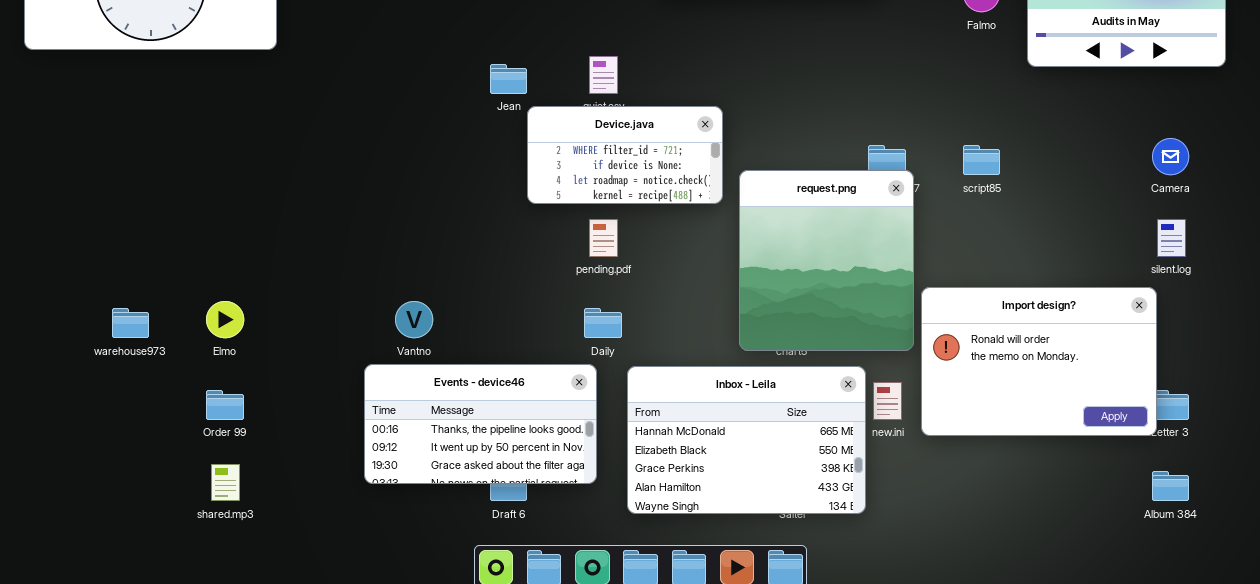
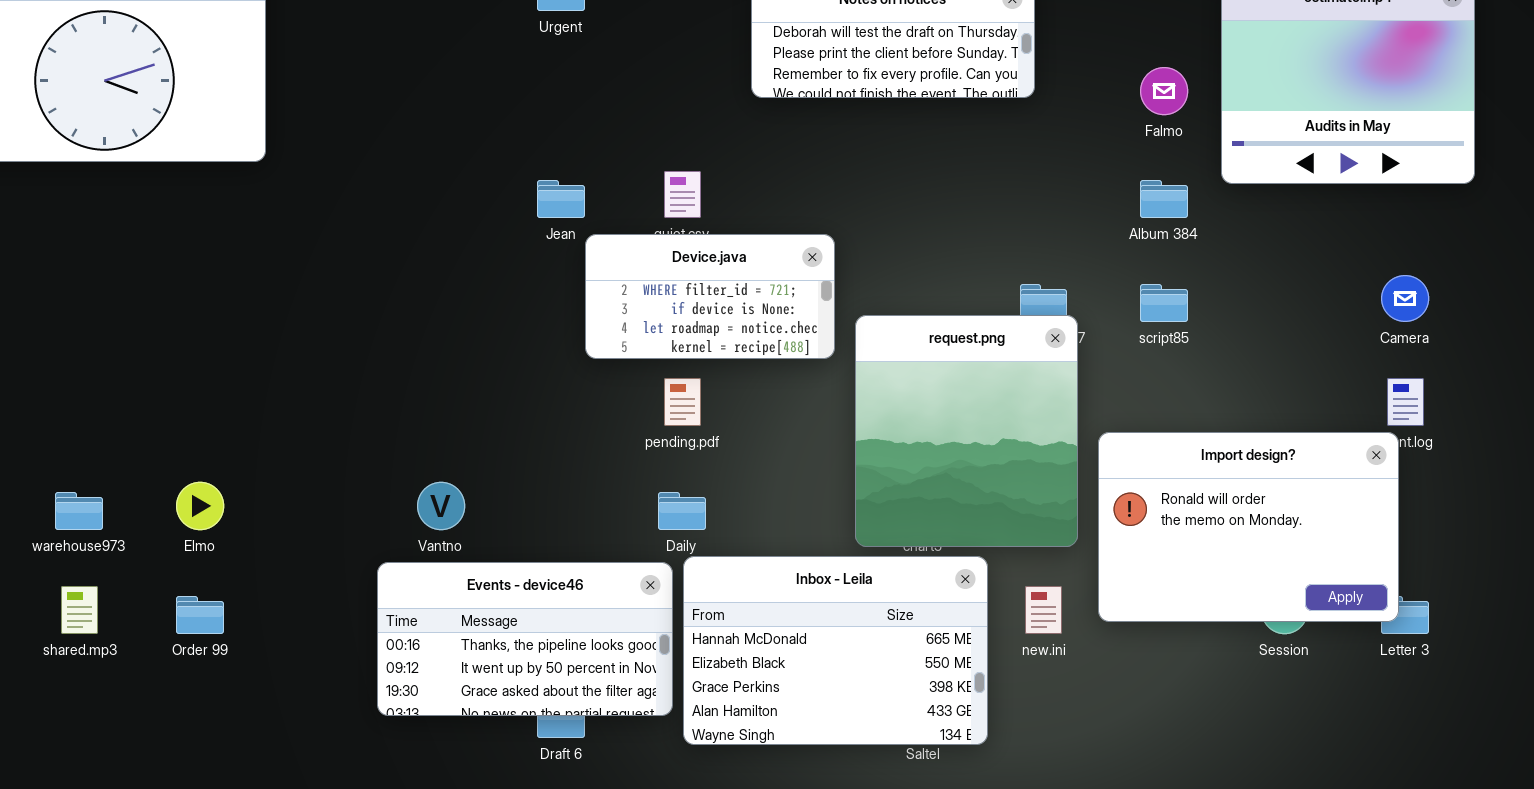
Import design?: [921,287,1157,436] -> [1098,432,1399,622], moved
Inbox - Leila: [627,366,866,514] -> [683,556,988,745], moved
shared.mp3: [211,464,240,501] -> [61,586,98,634], moved
Album 384: [1152,471,1189,501] -> [1140,180,1188,218], moved

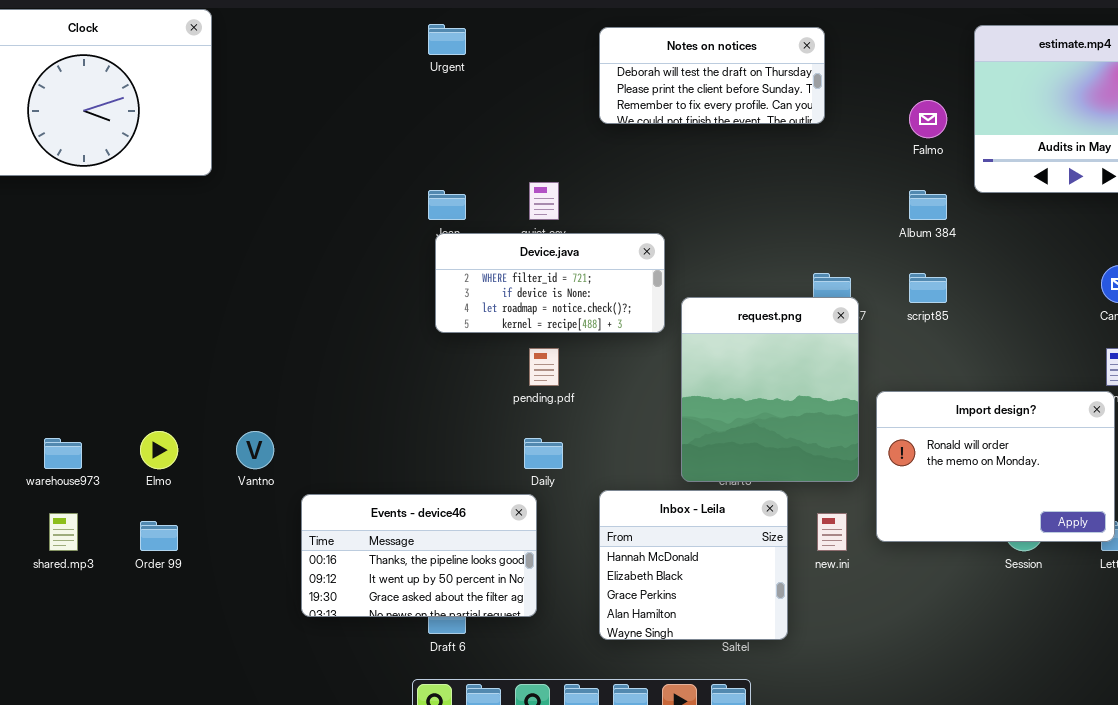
Device.java: [585,234,835,359] -> [435,233,665,333], resized
Vantno: [417,482,465,530] -> [236,431,274,469], moved
Inbox - Leila: [683,556,988,745] -> [599,490,788,640], resized

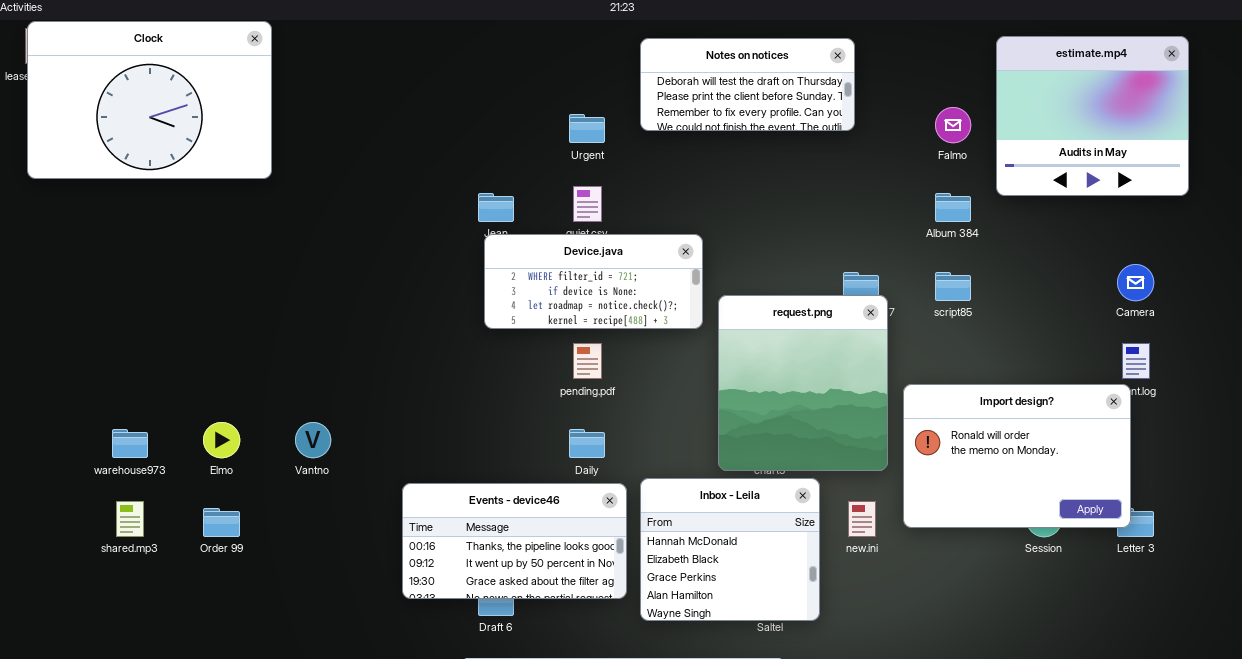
Urgent: [428,24,466,55] -> [569,114,605,143], moved
Events - device46: [301,494,537,617] -> [402,483,627,599], moved

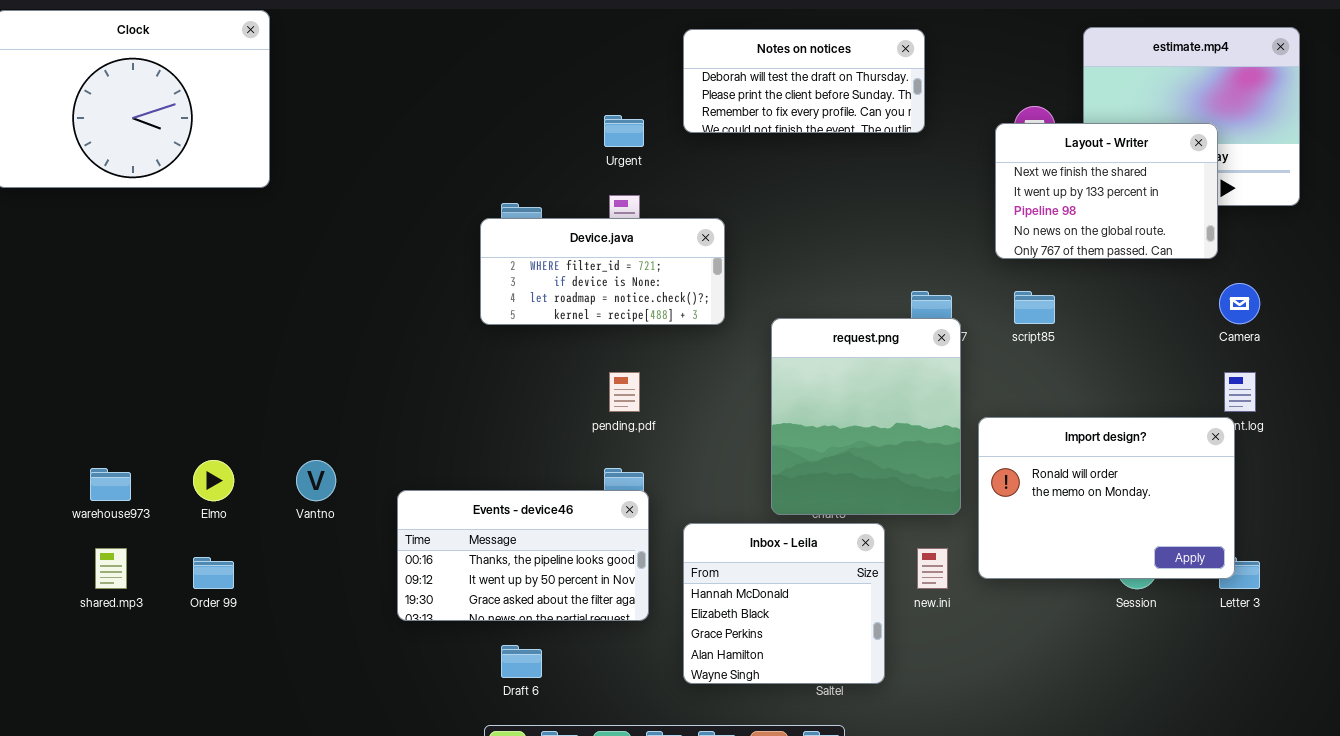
Layout - Writer: none -> [995,123,1218,259], opened
Device.java: [484,234,703,329] -> [480,218,725,325], moved
Events - device46: [402,483,627,599] -> [397,490,649,621], moved

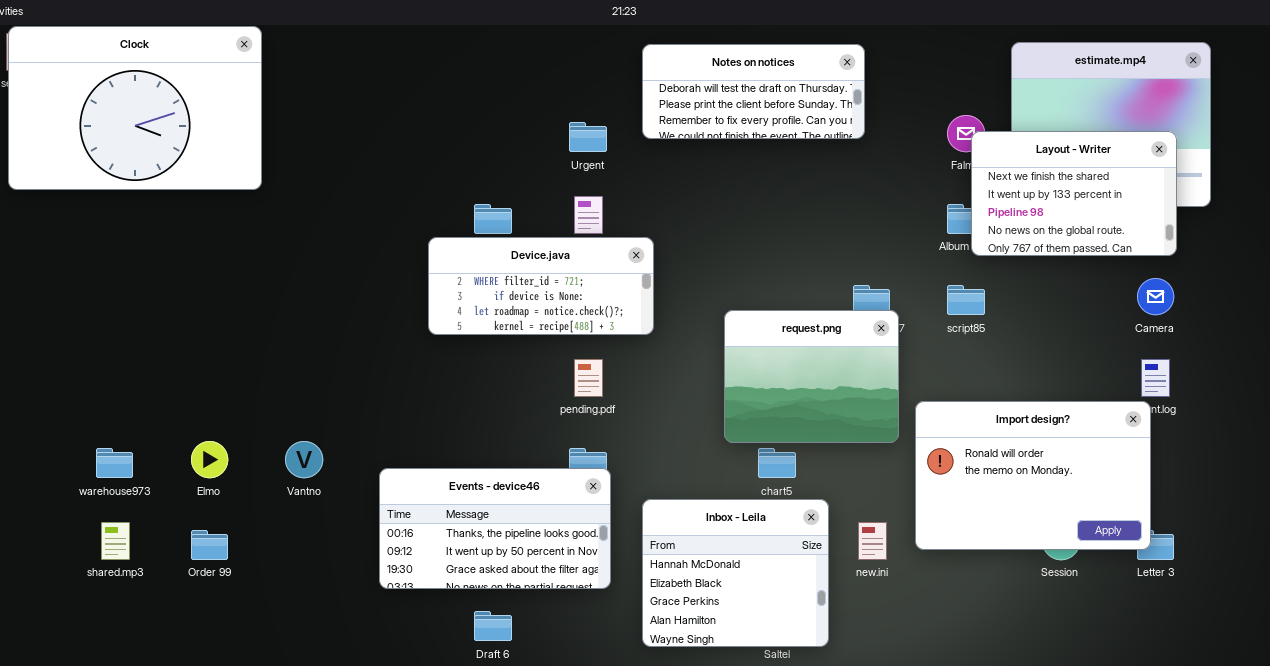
Layout - Writer: [995,123,1218,259] -> [971,131,1177,256], moved
Device.java: [480,218,725,325] -> [428,237,654,335], moved
request.png: [771,318,961,515] -> [724,310,899,443], resized

